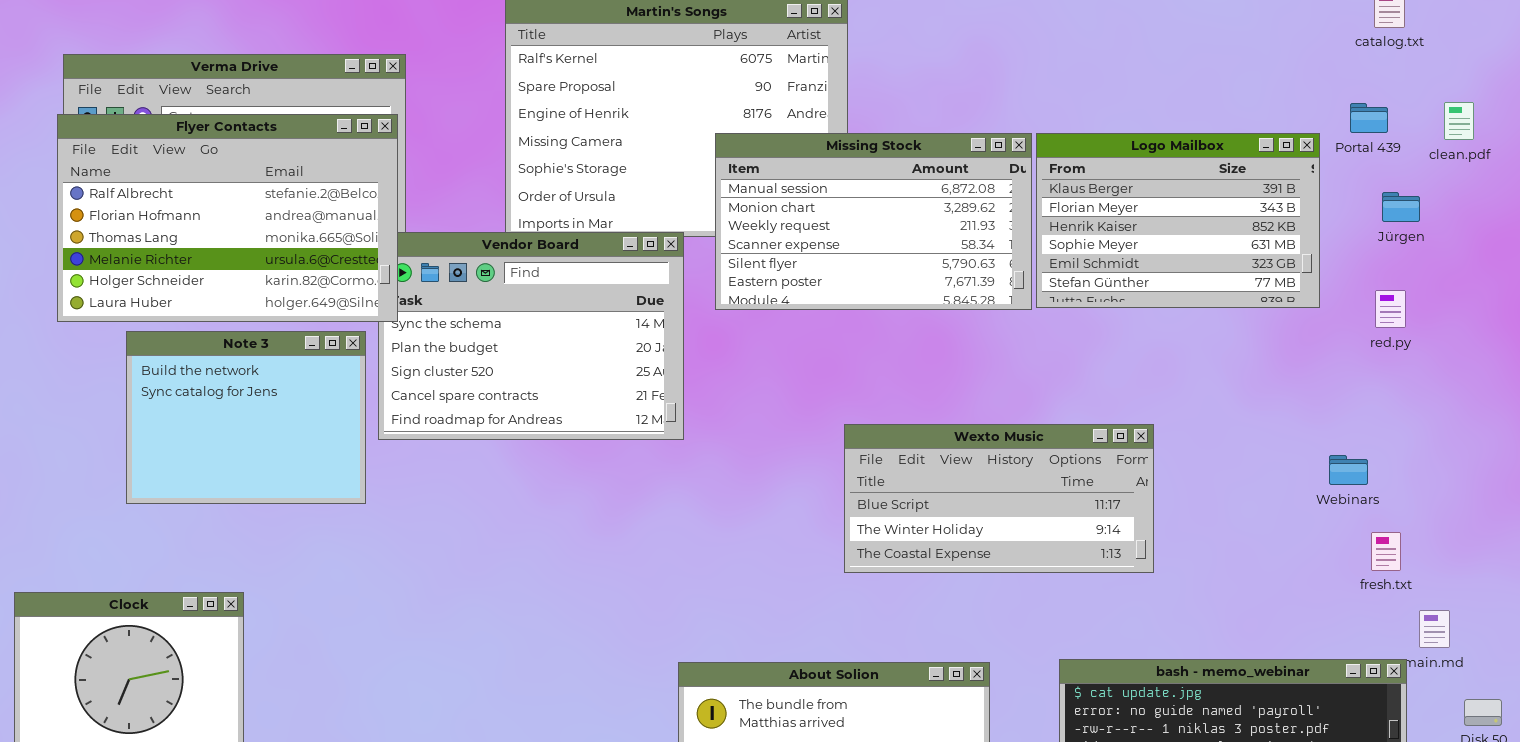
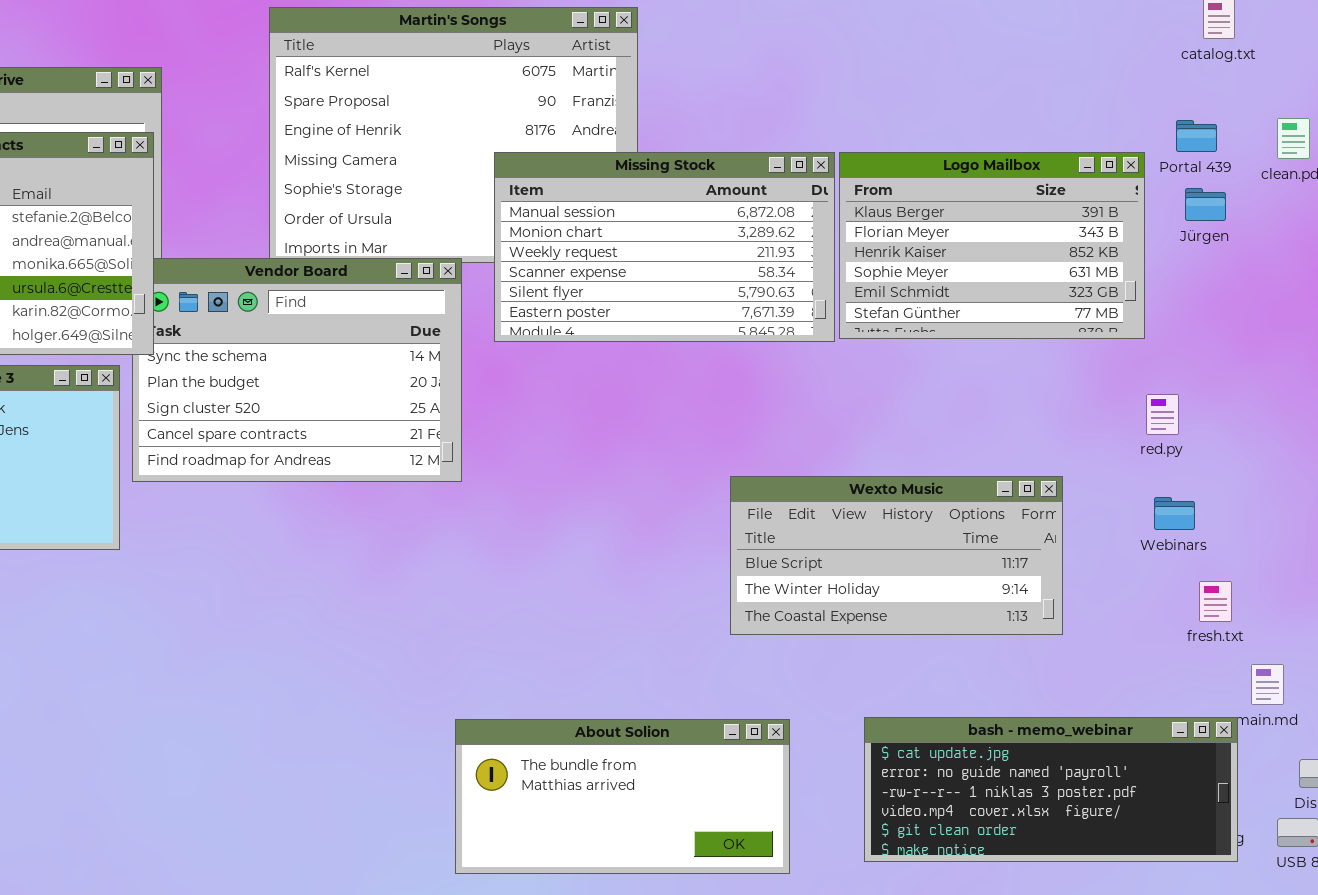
Jürgen: [1382,192,1420,222] -> [1185,188,1226,221], moved
red.py: [1375,290,1406,328] -> [1146,394,1179,435], moved
Wexto Music: [844,424,1154,573] -> [730,476,1063,635], moved

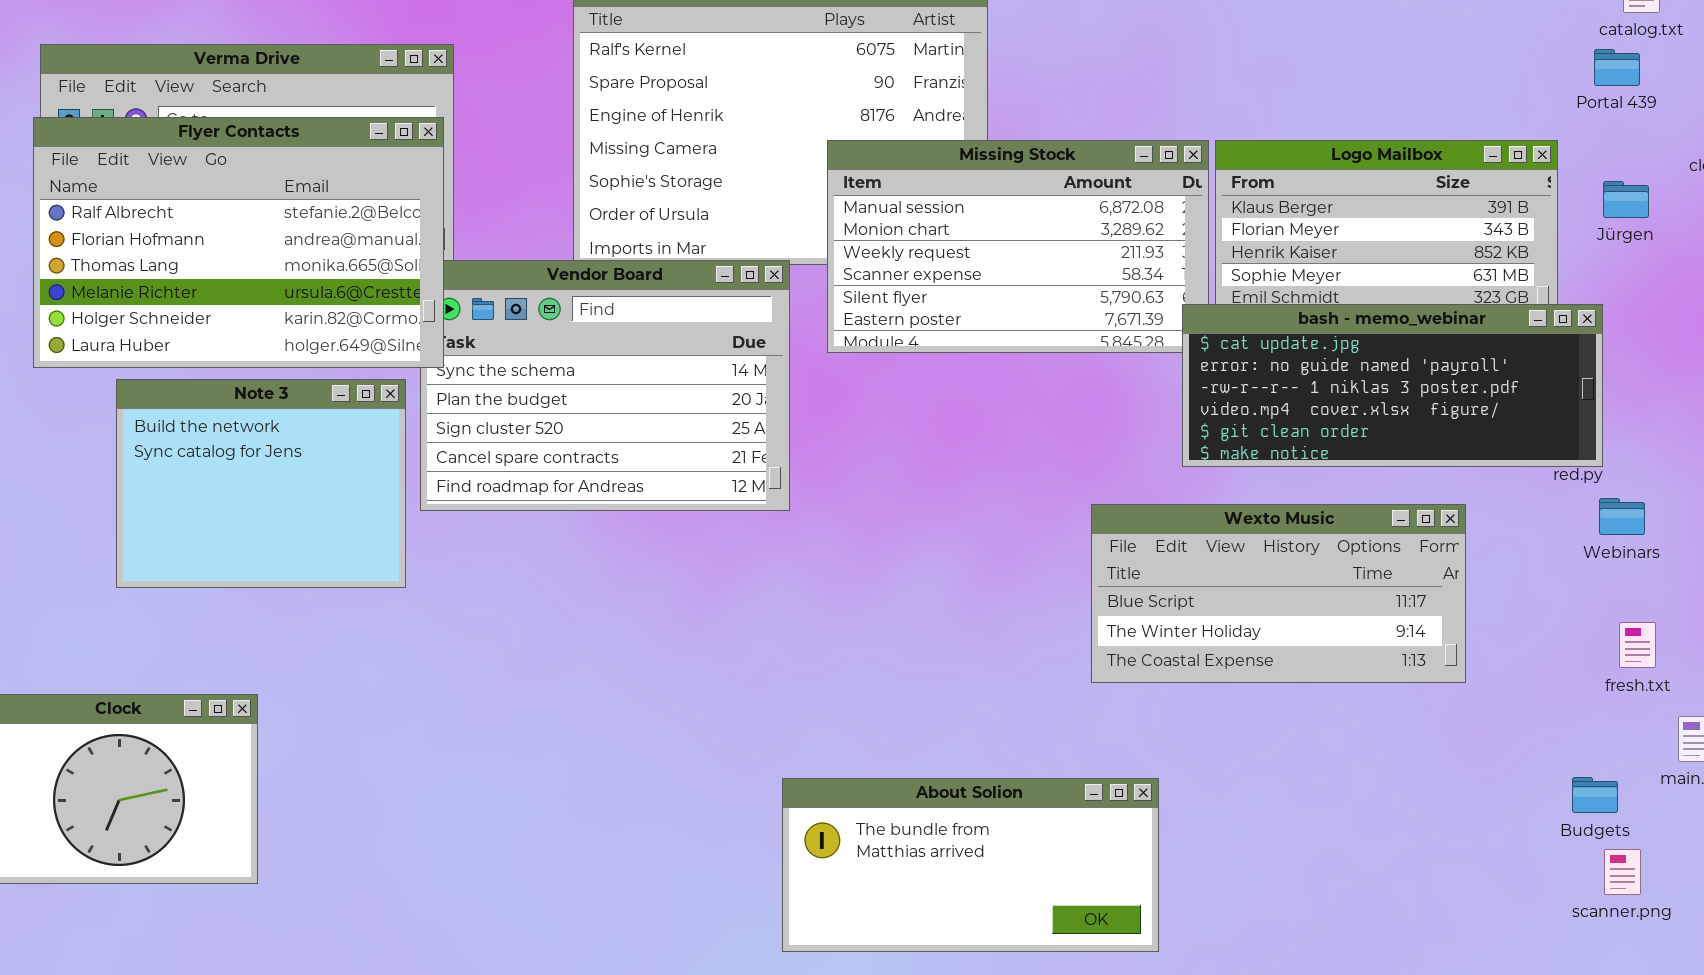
Portal 439: [1176,120,1217,152] -> [1594,49,1640,86], moved
Webinars: [1154,497,1195,530] -> [1599,498,1645,535], moved
bash - memo_webinar: [864,717,1238,862] -> [1182,304,1603,467], moved

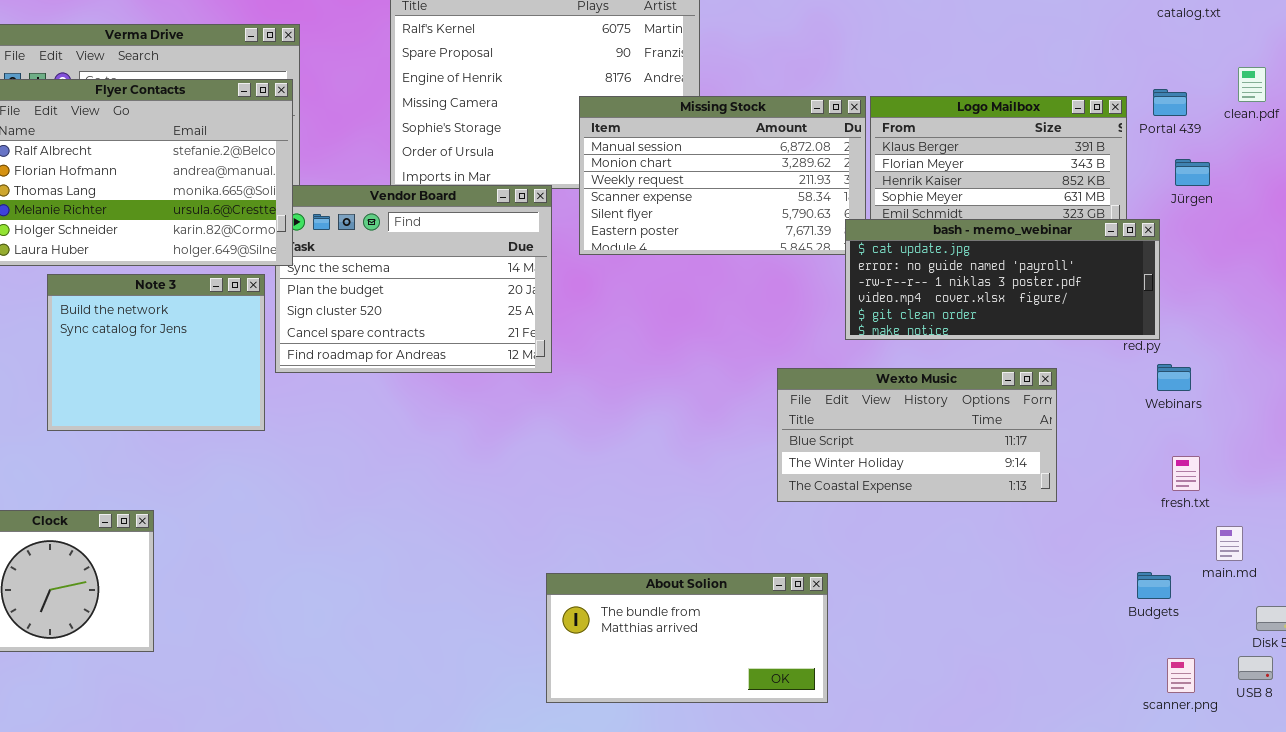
Portal 439: [1594,49,1640,86] -> [1153,89,1187,116], moved
Jürgen: [1603,181,1649,218] -> [1175,159,1210,186], moved
scanner.png: [1604,849,1641,895] -> [1167,658,1195,693], moved

